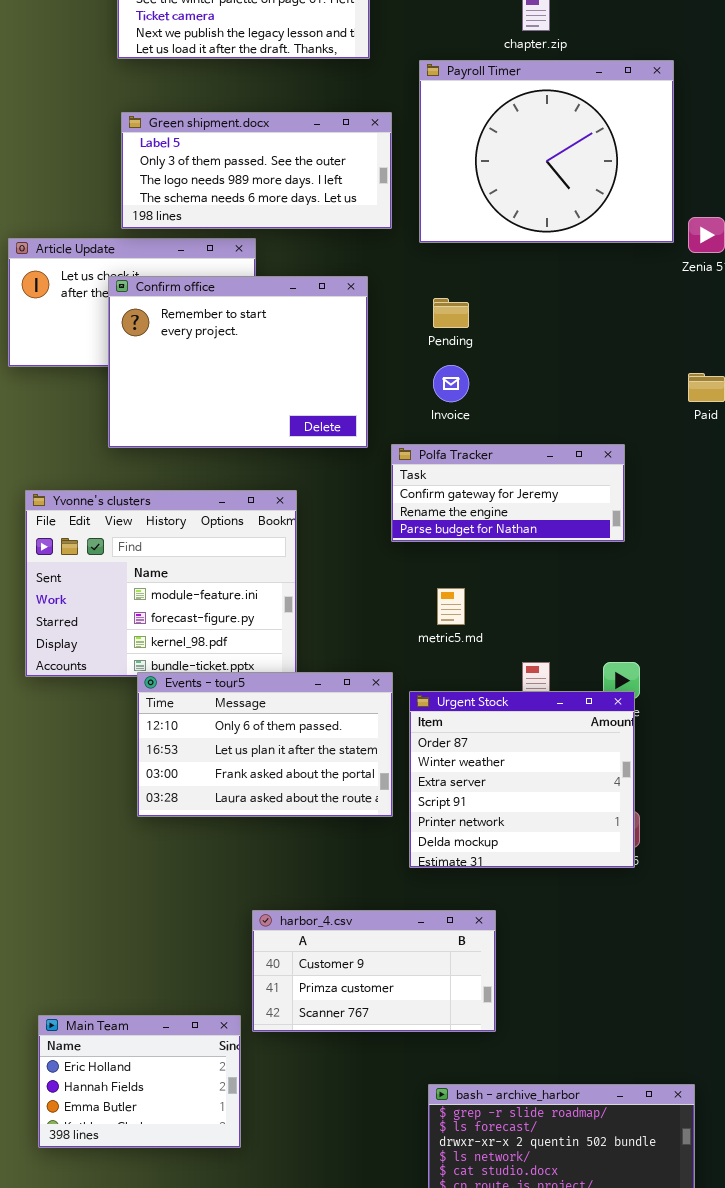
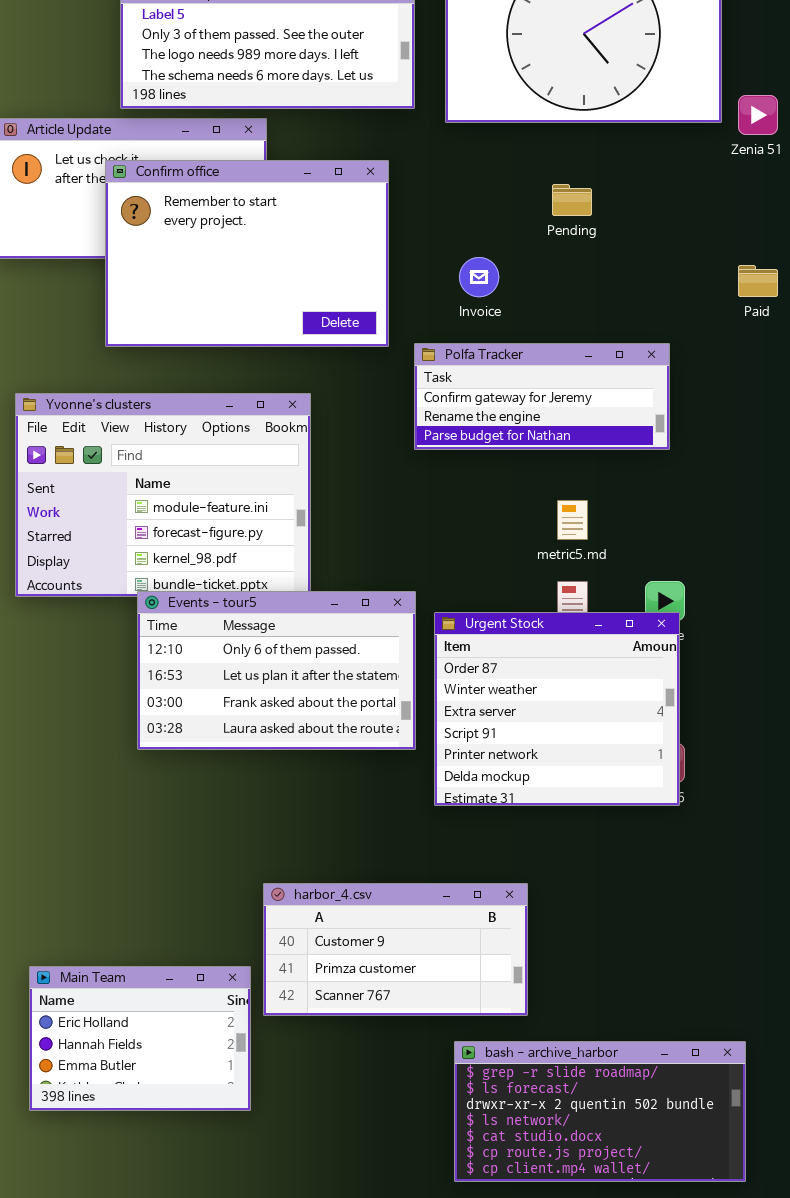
Pending: [433,298,469,328] -> [552,184,592,216], moved
metric5.md: [437,588,465,625] -> [557,500,588,540], moved
harbor_4.csv: [252,910,496,1032] -> [263,883,528,1016], moved

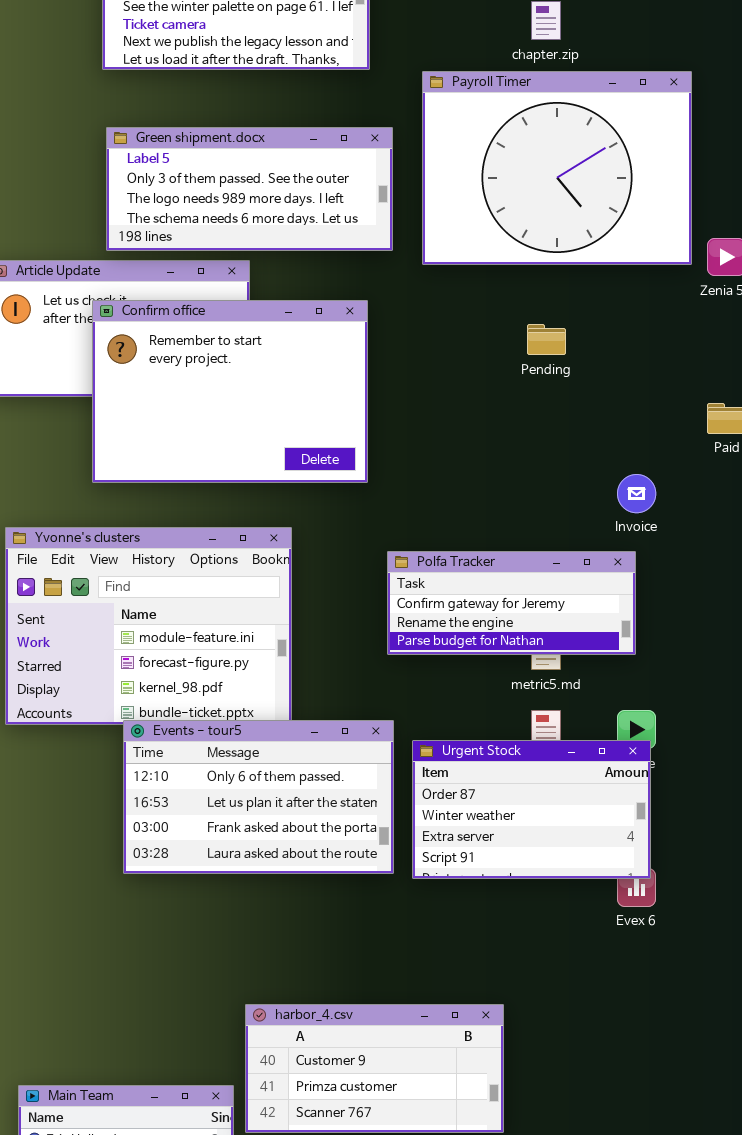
Invoice: [459,257,499,297] -> [617,474,656,513], moved
Polfa Tracker: [414,343,670,450] -> [387,551,636,655], moved
Urgent Stock: [434,612,680,806] -> [412,740,651,879], resized

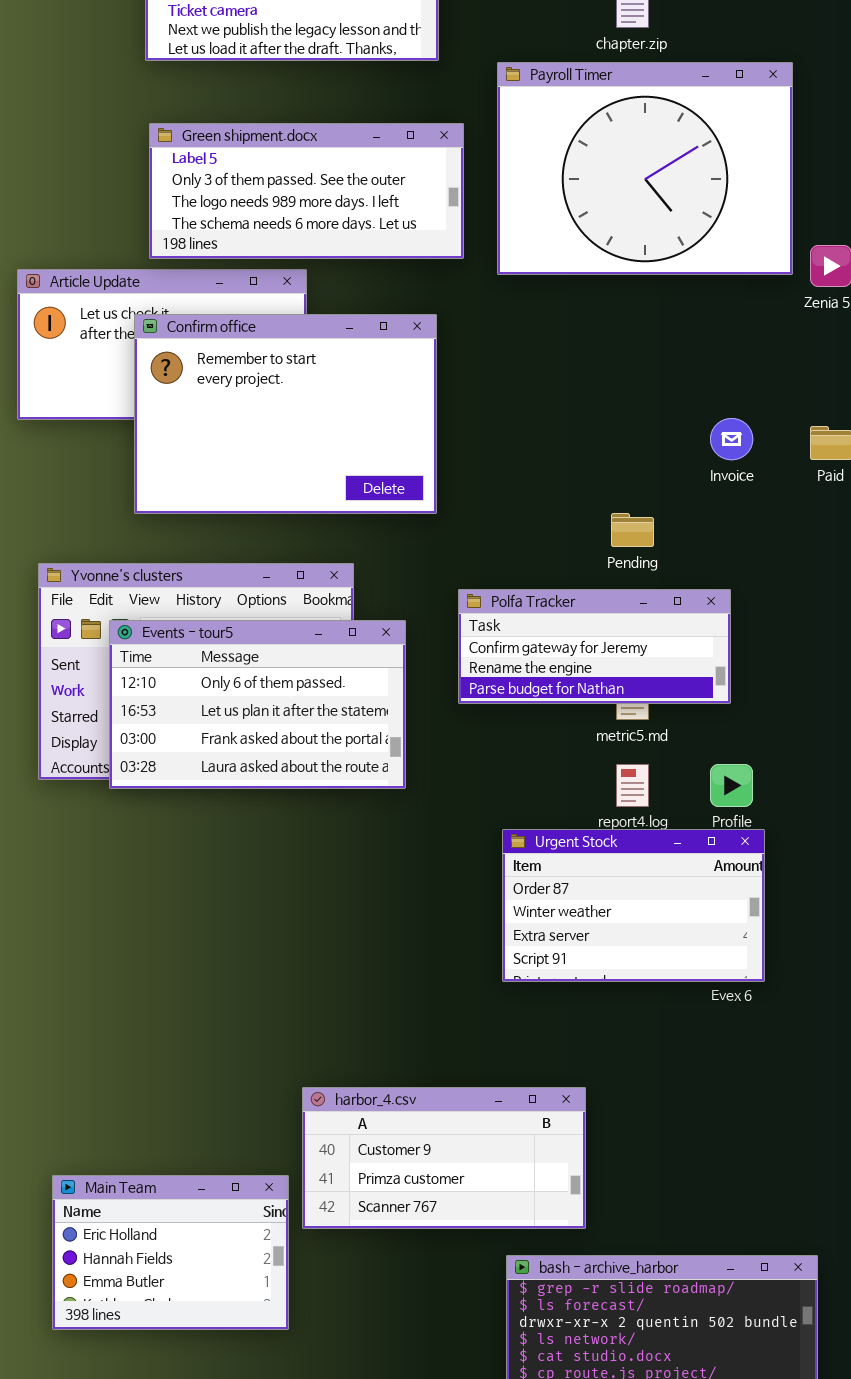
Pending: [527,324,566,355] -> [611,513,654,547], moved
Invoice: [617,474,656,513] -> [710,418,753,460], moved
Events - tour5: [123,720,394,874] -> [109,620,406,789], moved
Urgent Stock: [412,740,651,879] -> [502,829,765,982], moved

